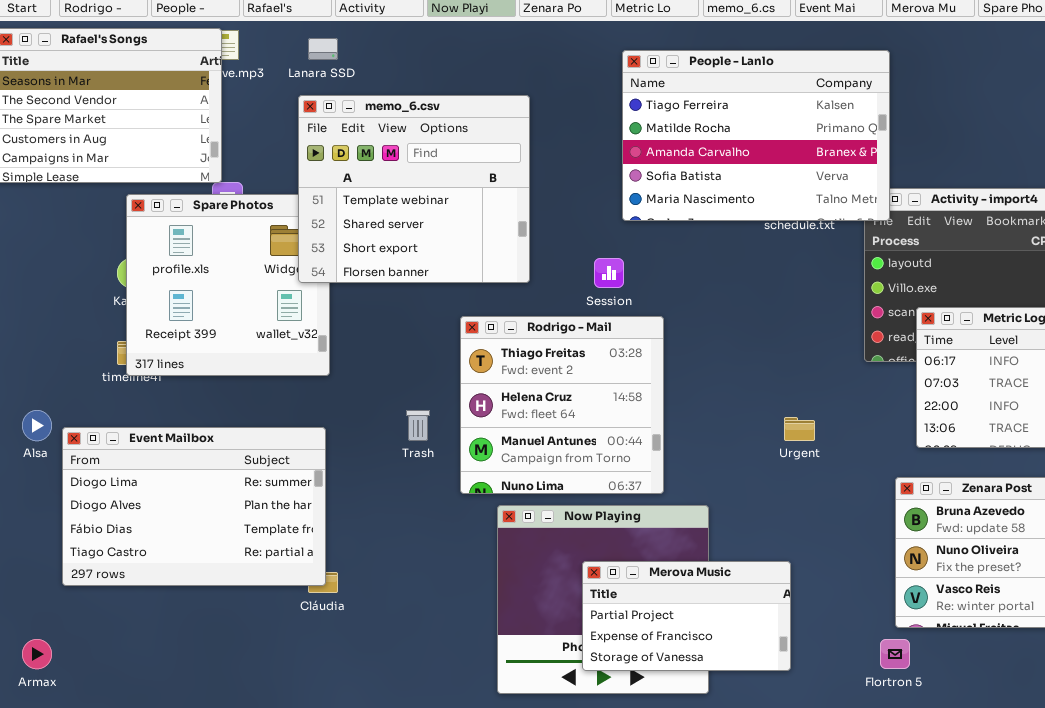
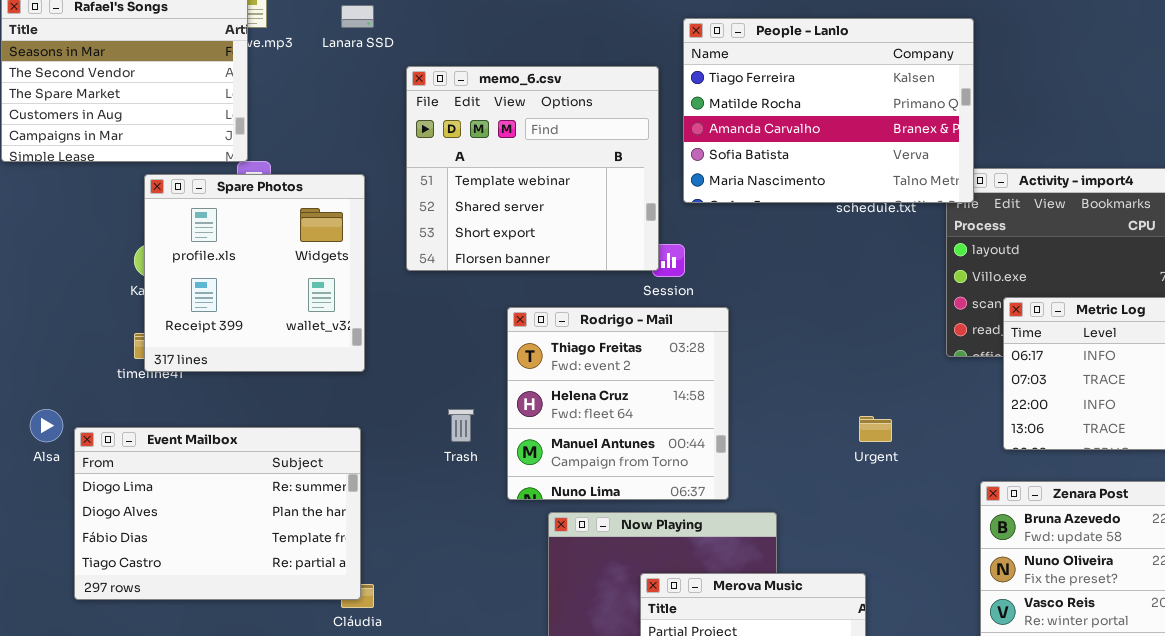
memo_6.csv: [298,95,530,283] -> [406,66,659,271], moved

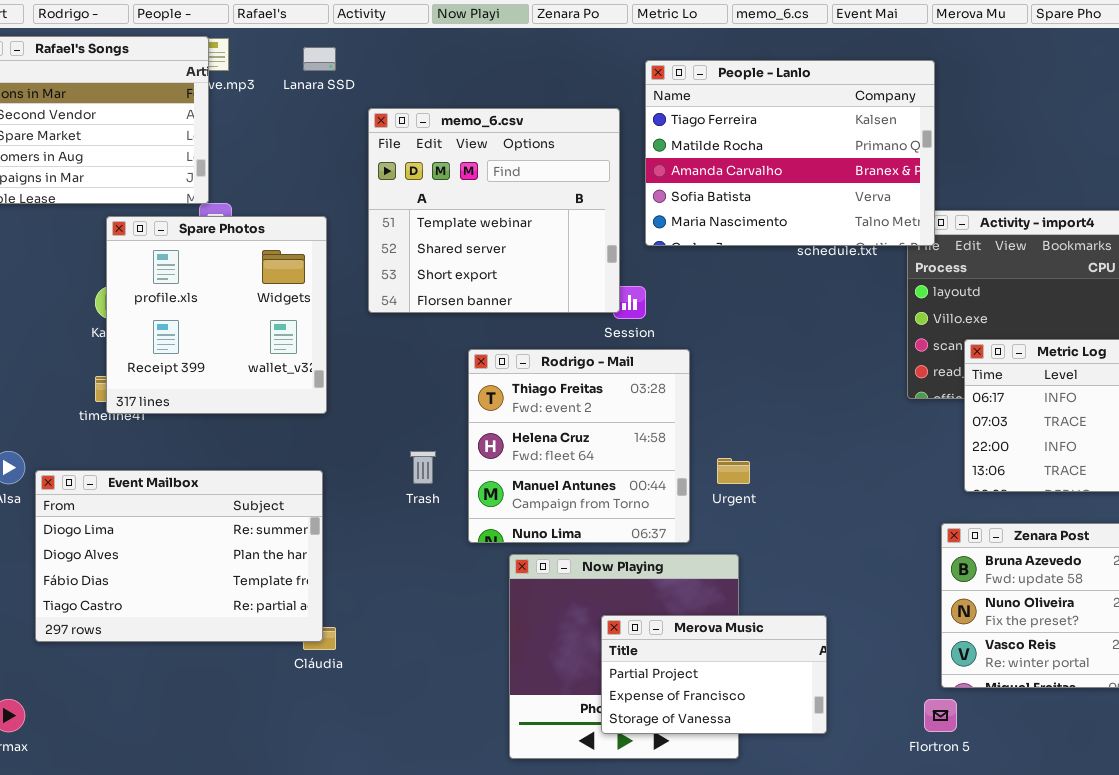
Urgent: [859,416,892,442] -> [717,458,750,484], moved

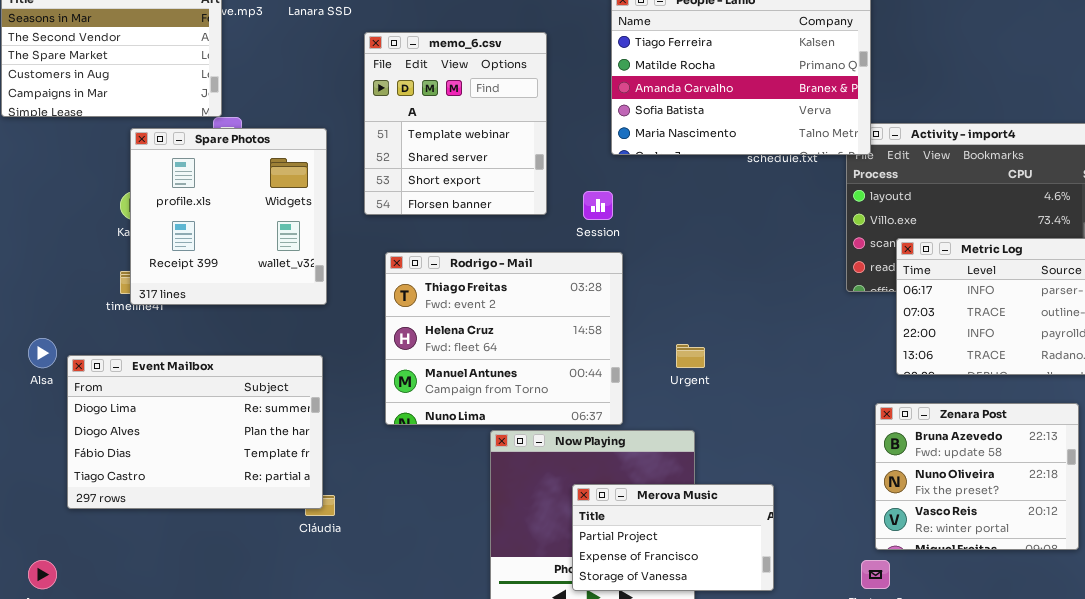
memo_6.csv: [368,108,620,313] -> [364,32,547,215], resized
Rodrigo - Mail: [468,349,690,543] -> [385,252,623,425], moved, resized

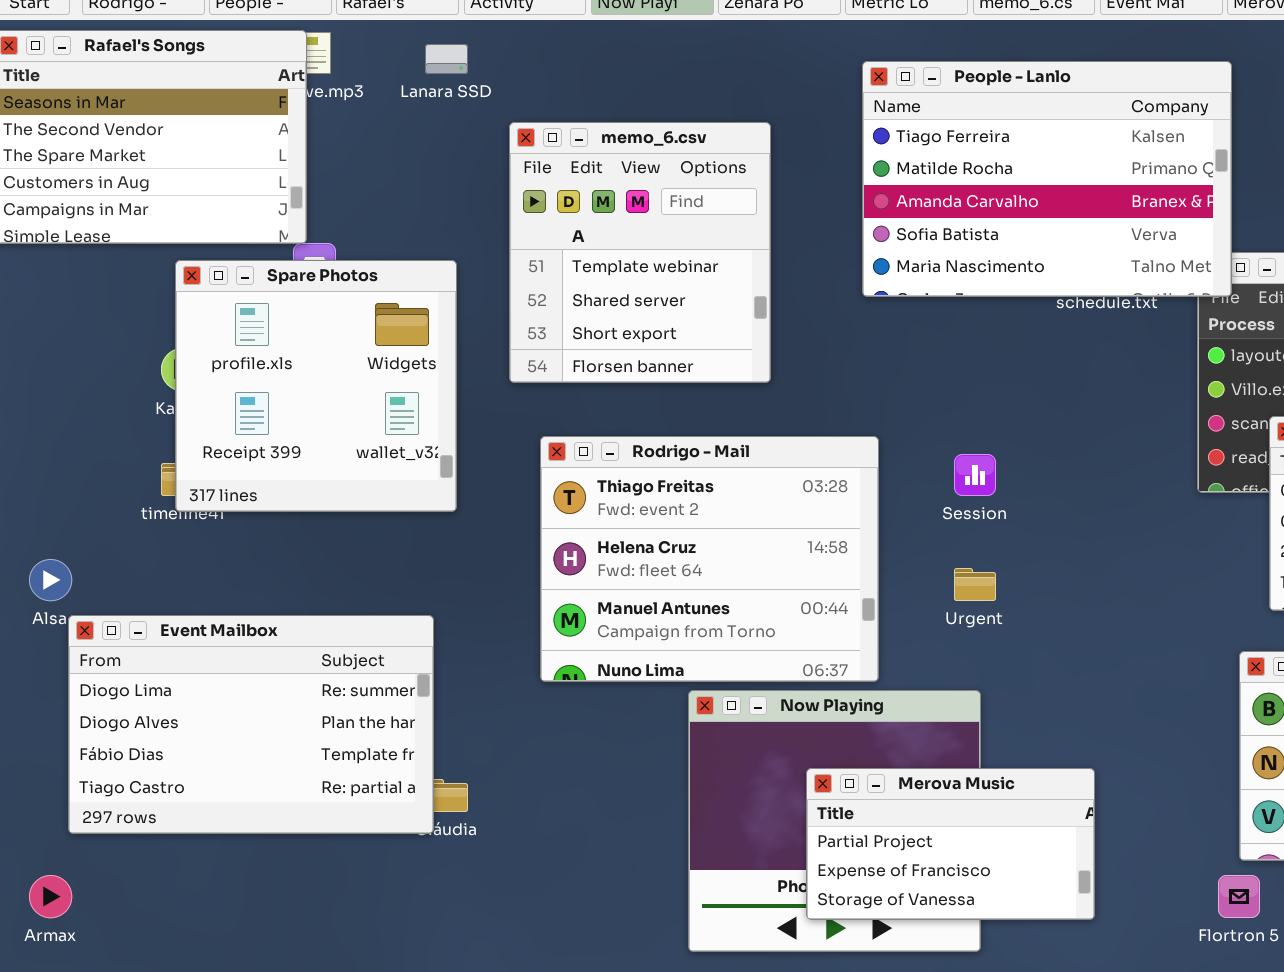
Session: [583,191,613,220] -> [954,454,996,496], moved
Event Mailbox: [67,355,323,509] -> [68,615,434,834], moved

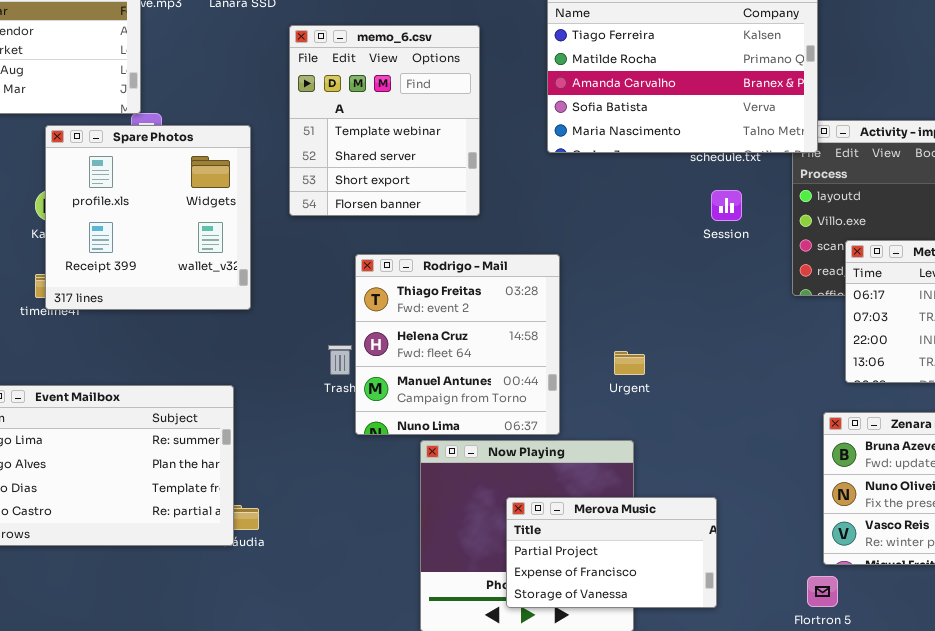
Rodrigo - Mail: [540,436,879,682] -> [355,254,560,435], resized
Session: [954,454,996,496] -> [711,190,742,221], moved

